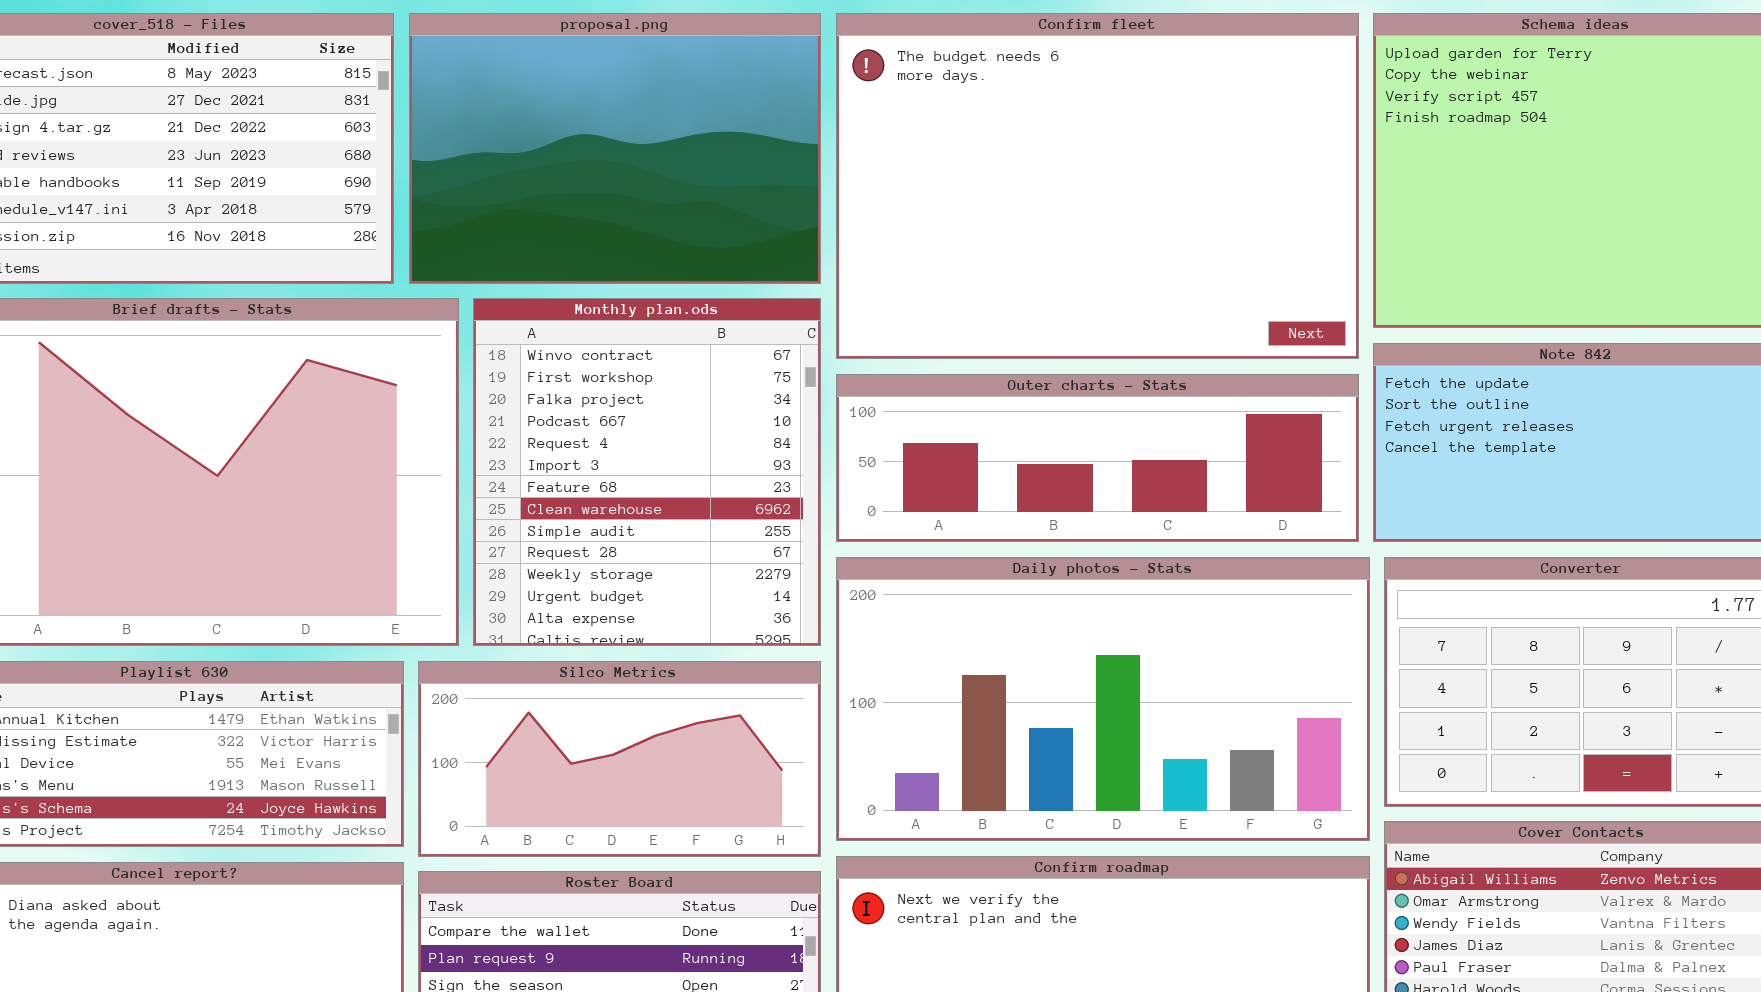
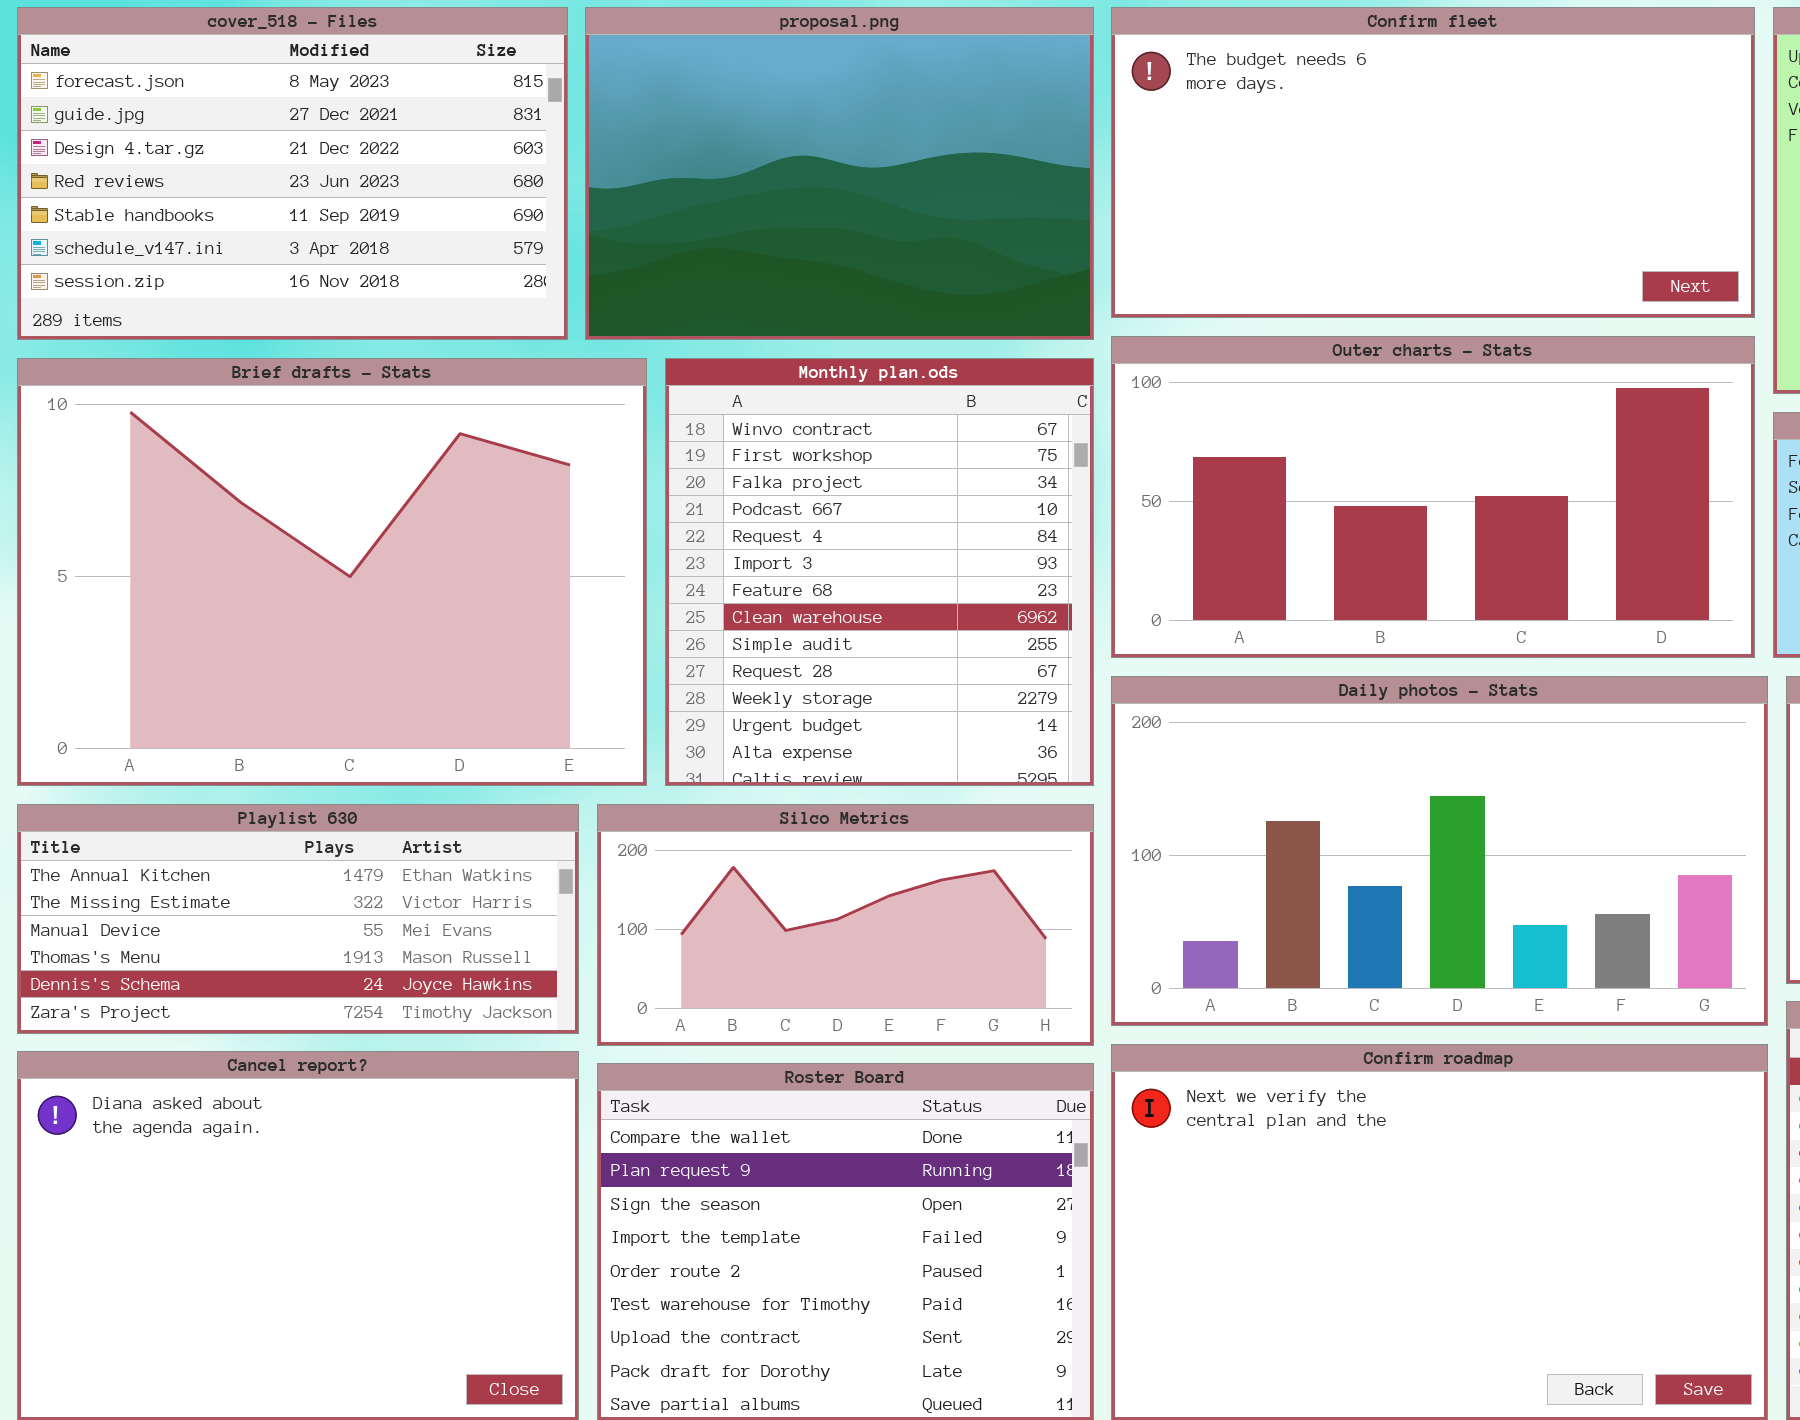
Confirm fleet: [836,13,1359,359] -> [1111,7,1755,318], resized
Outer charts - Stats: [836,374,1359,542] -> [1111,336,1755,658], resized

